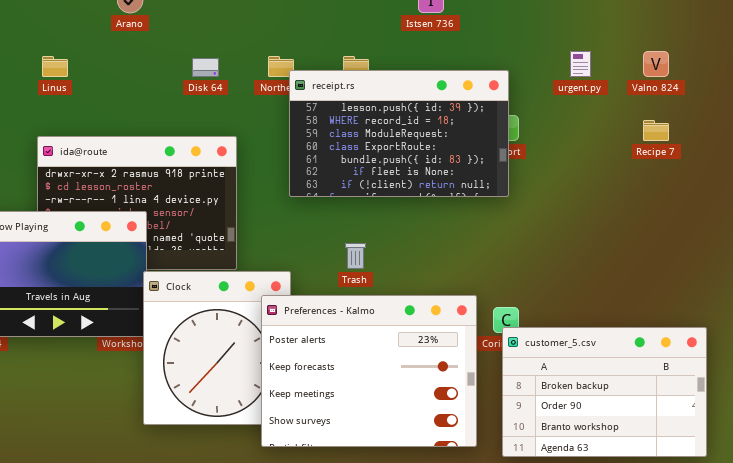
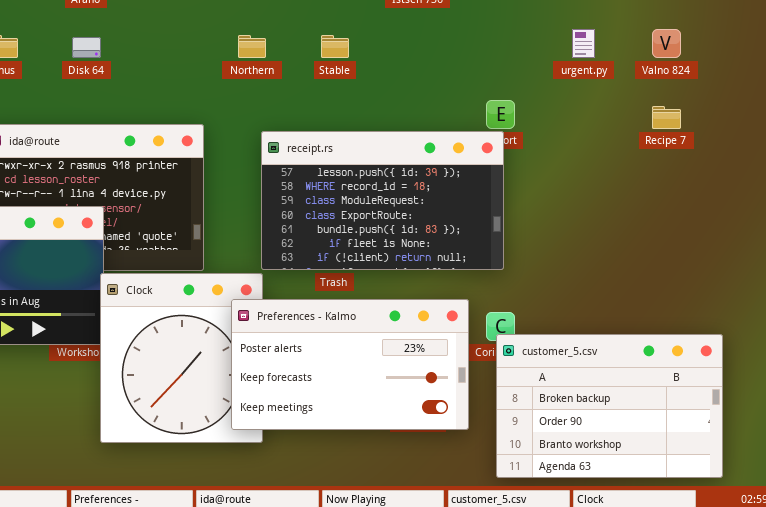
Disk 64: [192,58,219,77] -> [72,37,101,58], moved
receipt.rs: [289,70,509,197] -> [261,131,504,270], moved
Preferences - Kalmo: [261,295,477,447] -> [231,299,469,430], resized

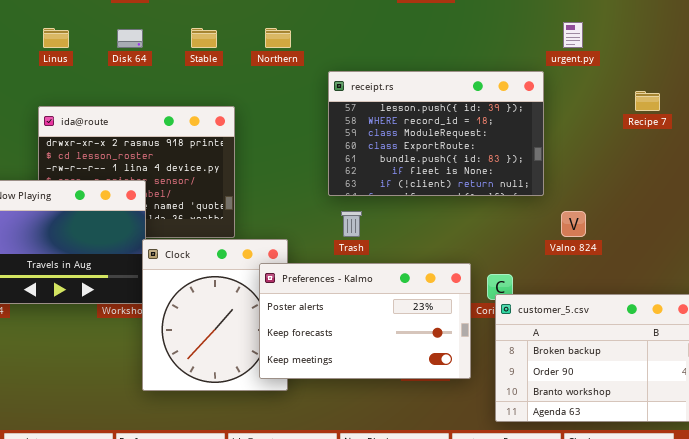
Valno 824: [652,29,681,58] -> [561,211,586,237], moved
Stable: [321,35,349,58] -> [191,28,217,48], moved
receipt.rs: [261,131,504,270] -> [328,71,544,196], moved

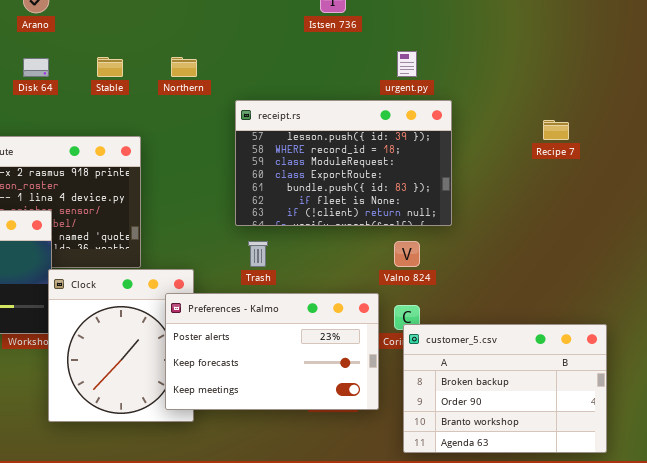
urgent.py: [563,22,583,48] -> [397,51,417,77], moved
Valno 824: [561,211,586,237] -> [394,241,420,267], moved

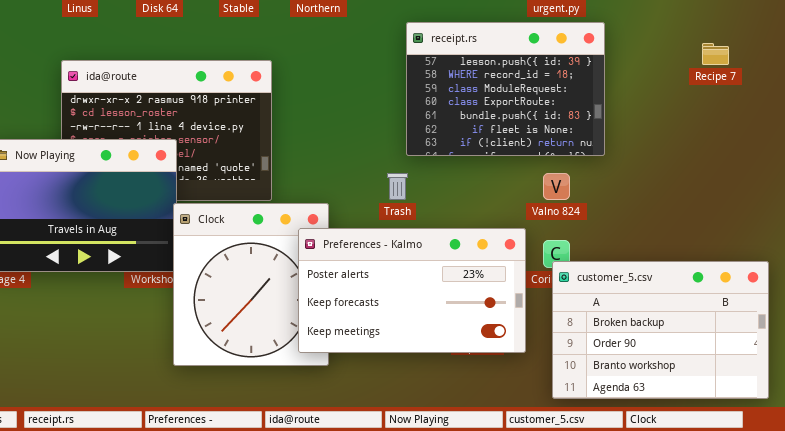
receipt.rs: [235,100,452,226] -> [406,22,605,156], resized

